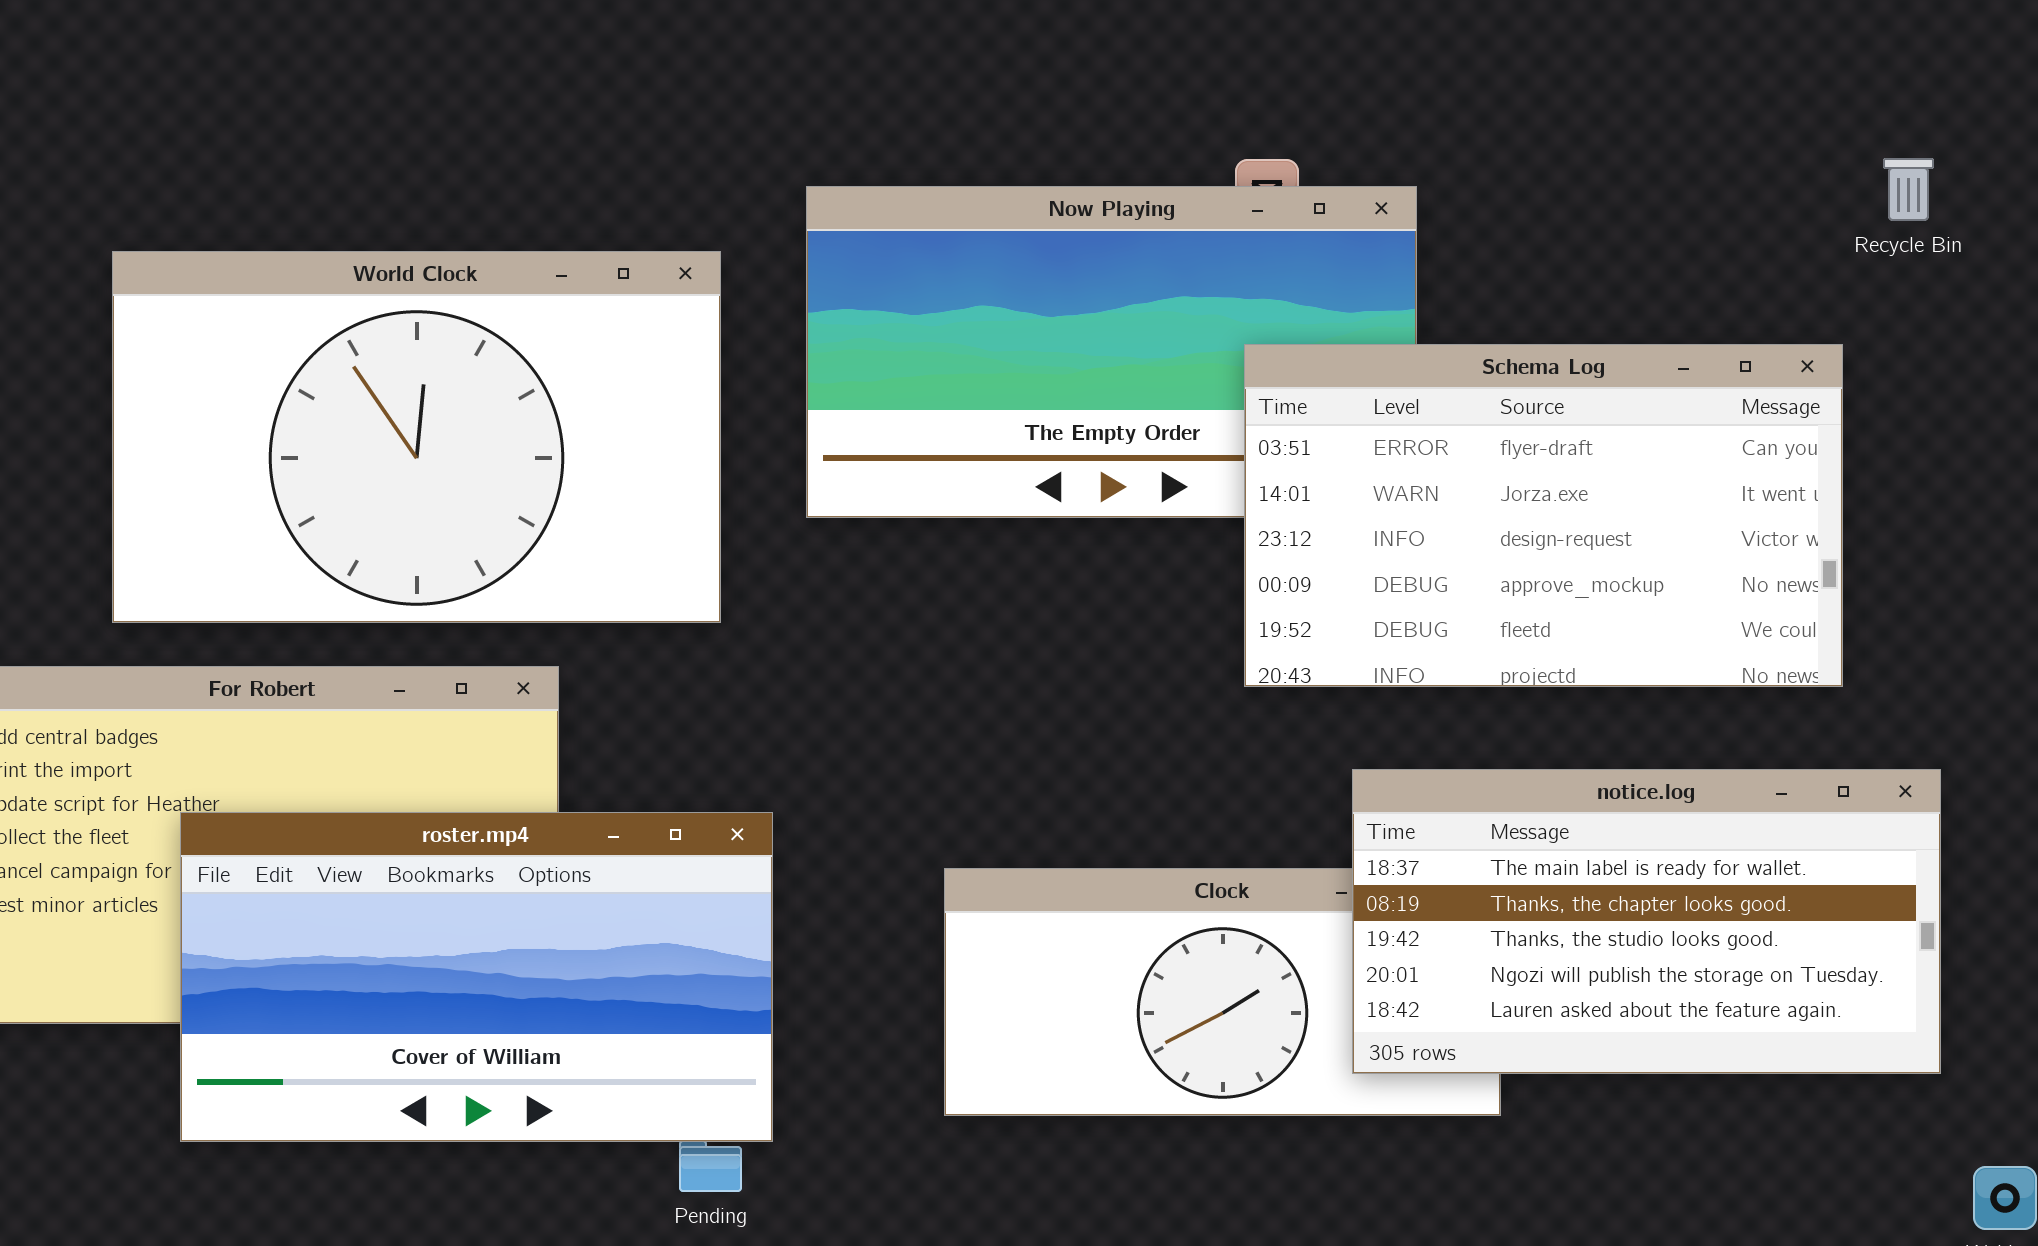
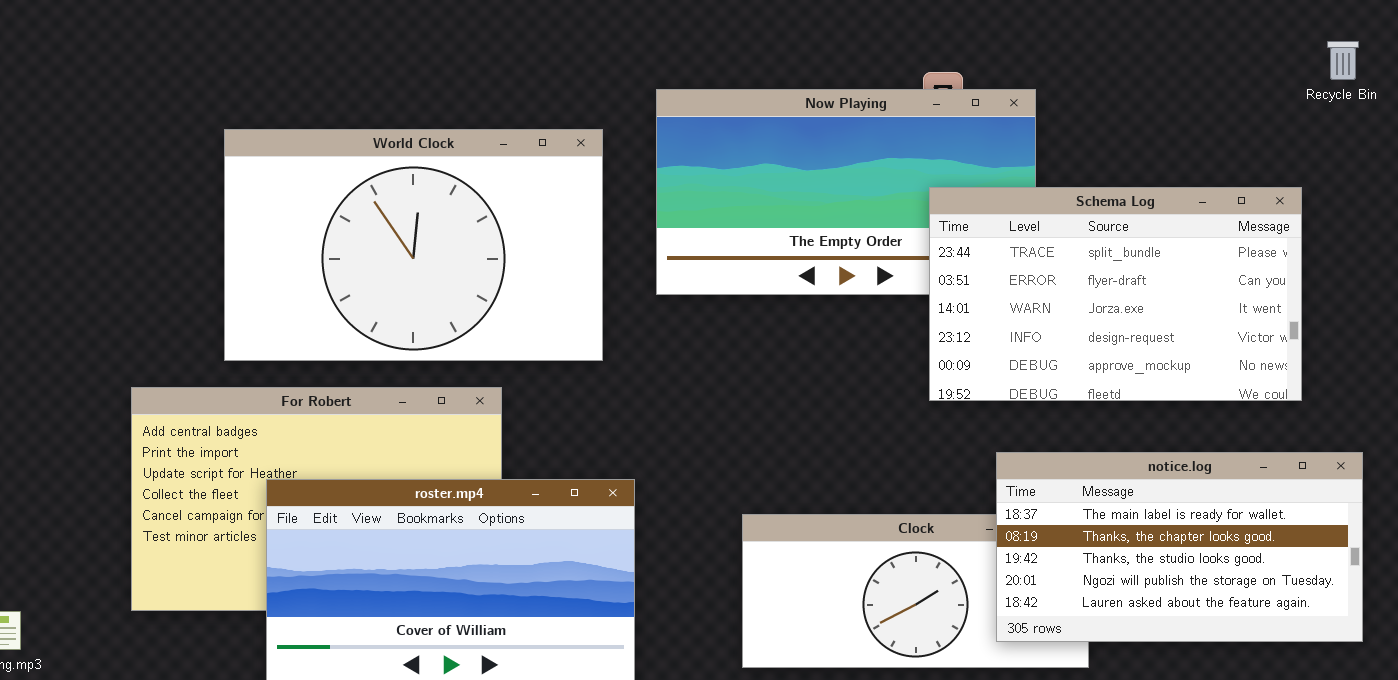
Recycle Bin: [1883,158,1934,221] -> [1327,41,1359,80], moved
Schema Log: [1244,344,1843,687] -> [929,187,1302,401], scrolled up 1 row

